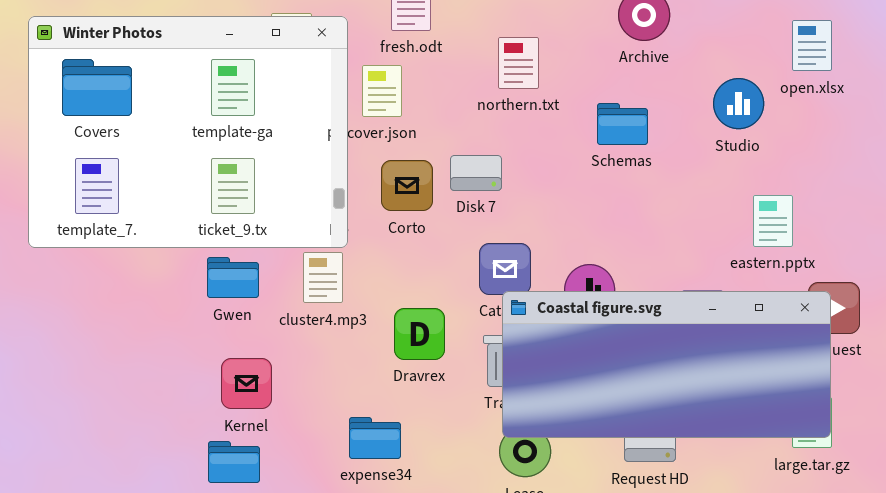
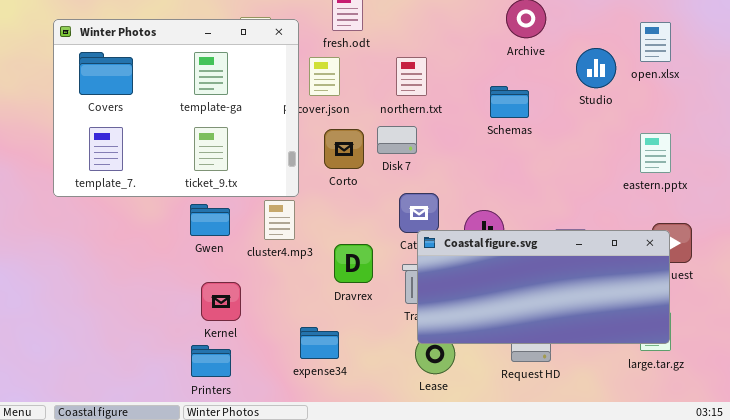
northern.txt: [498,37,539,89] -> [396,57,427,96], moved
Studio: [713,78,764,129] -> [576,48,616,88], moved
eastern.pptx: [753,195,793,247] -> [640,133,671,173], moved

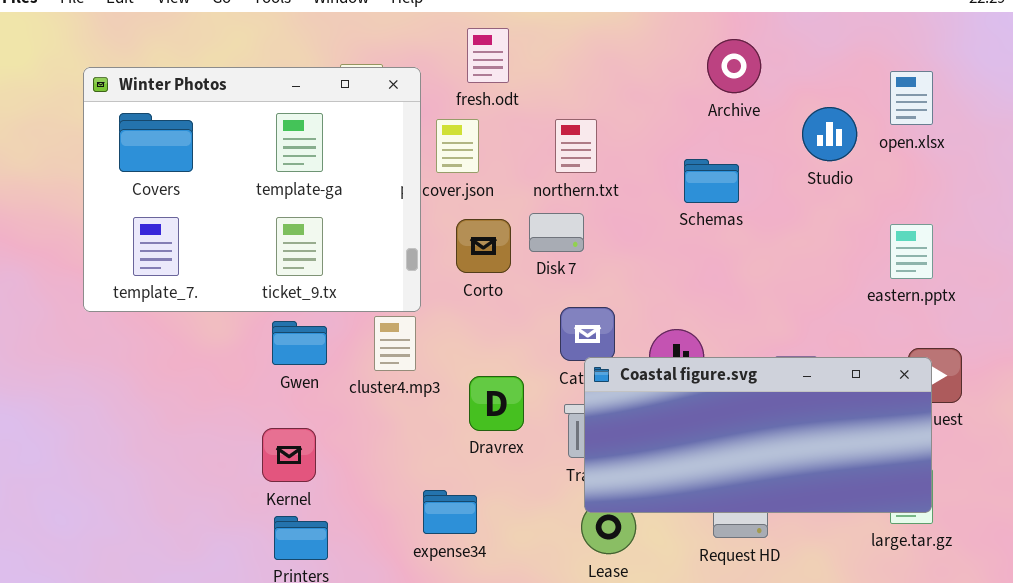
Kernel: [201,282,241,321] -> [262,428,316,482], moved

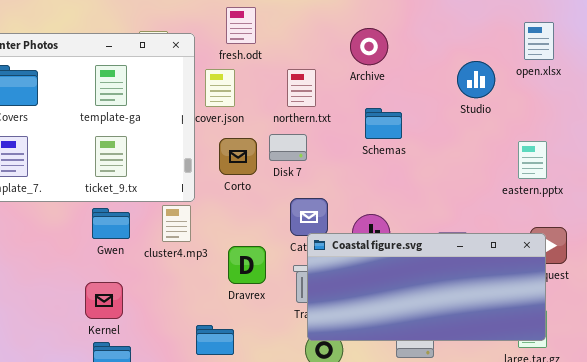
Archive: [707,39,761,93] -> [350,28,388,65], moved
open.xlsx: [890,71,933,125] -> [524,22,554,60], moved
Schemas: [684,159,739,203] -> [365,108,402,139], moved

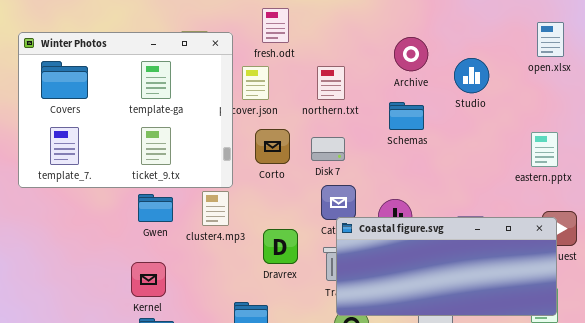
Archive: [350,28,388,65] -> [394,37,428,71], moved
Studio: [457,61,495,98] -> [454,58,489,93], moved
Disk 7: [269,134,307,161] -> [311,137,345,161], moved

